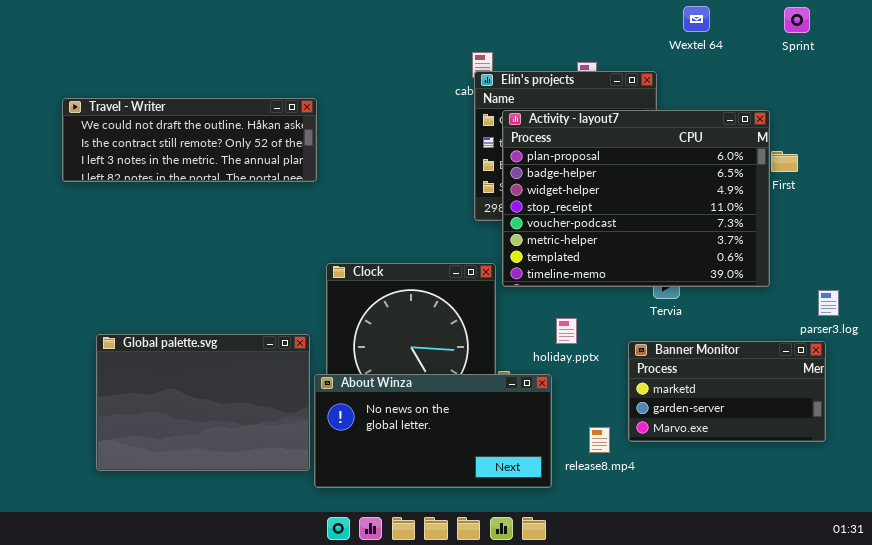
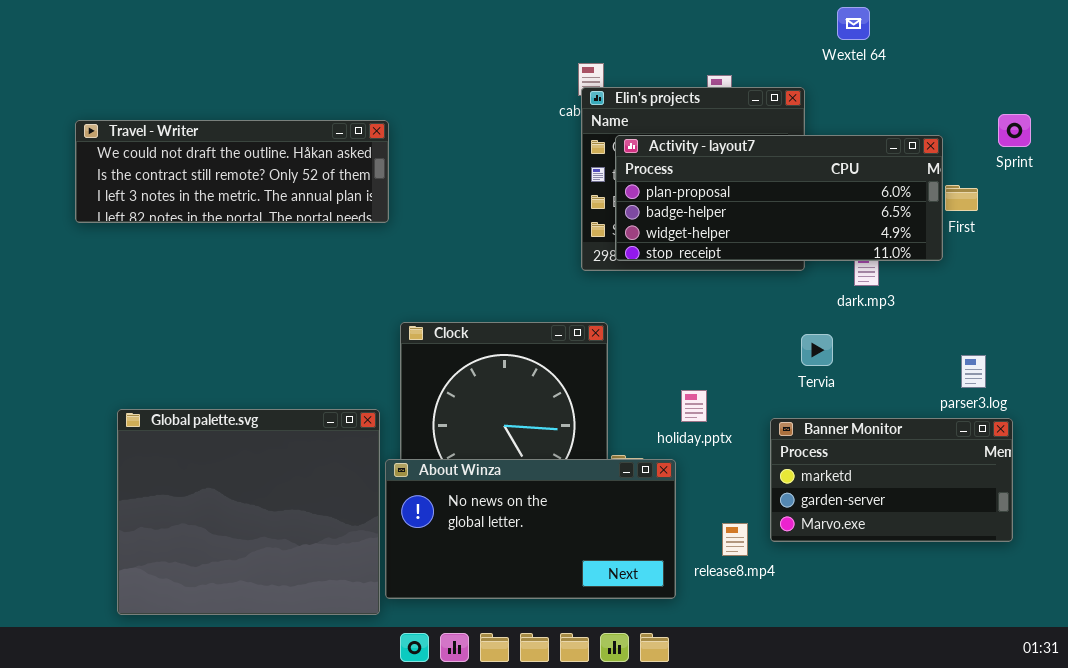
Sprint: [784,7,810,33] -> [998,114,1031,147], moved
Activity - layout7: [502,110,770,287] -> [615,135,943,261], resized
parser3.log: [818,290,839,316] -> [961,355,986,388], moved
Global palette.svg: [96,334,310,471] -> [117,409,380,615], resized

